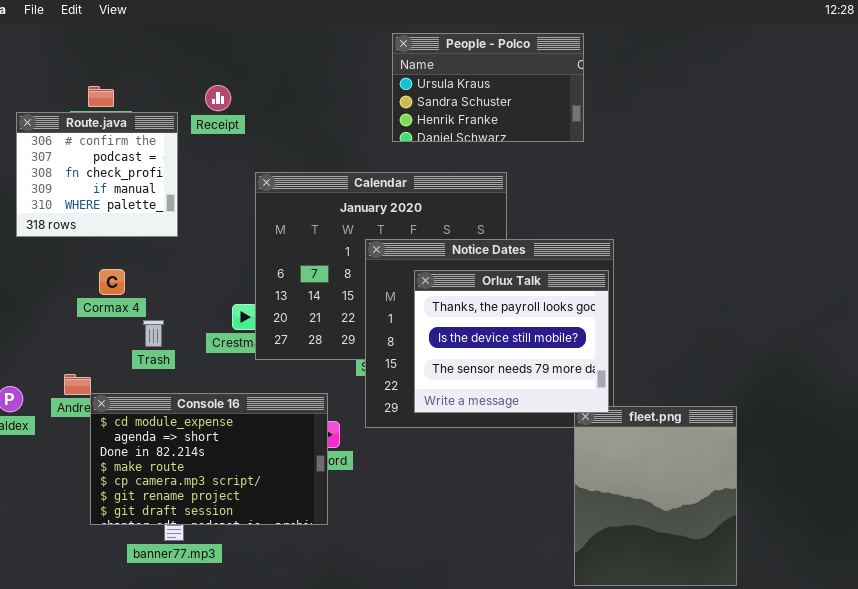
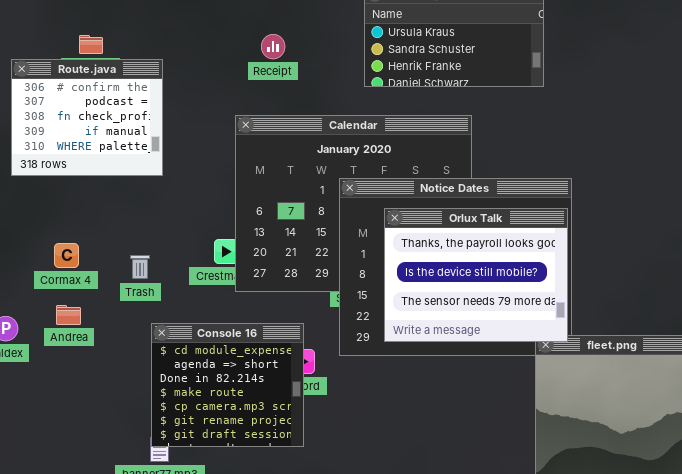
Receipt: [205,85,231,111] -> [261,34,285,59], moved
Cormax 4: [99,269,125,295] -> [54,243,79,268], moved
Console 16: [90,393,328,525] -> [151,323,304,447], resized

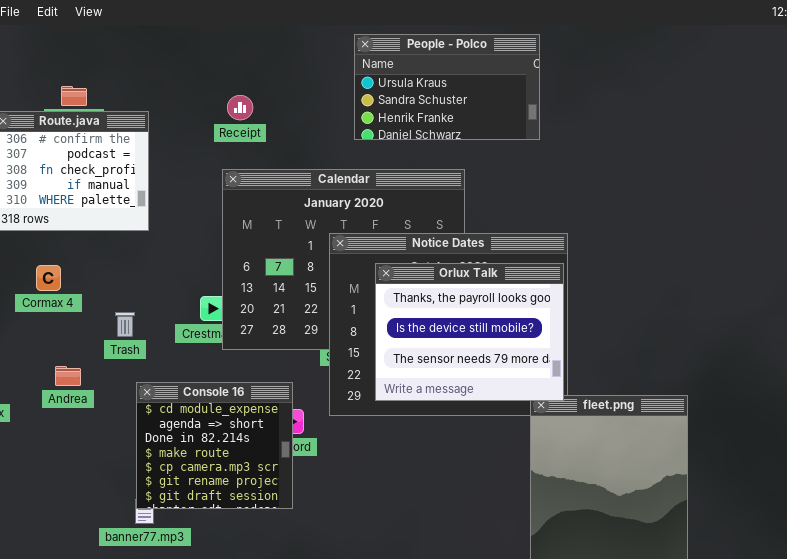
Receipt: [261,34,285,59] -> [227,95,253,120], moved
Cormax 4: [54,243,79,268] -> [36,265,61,291], moved
Andrea: [56,305,81,325] -> [55,366,81,386], moved

